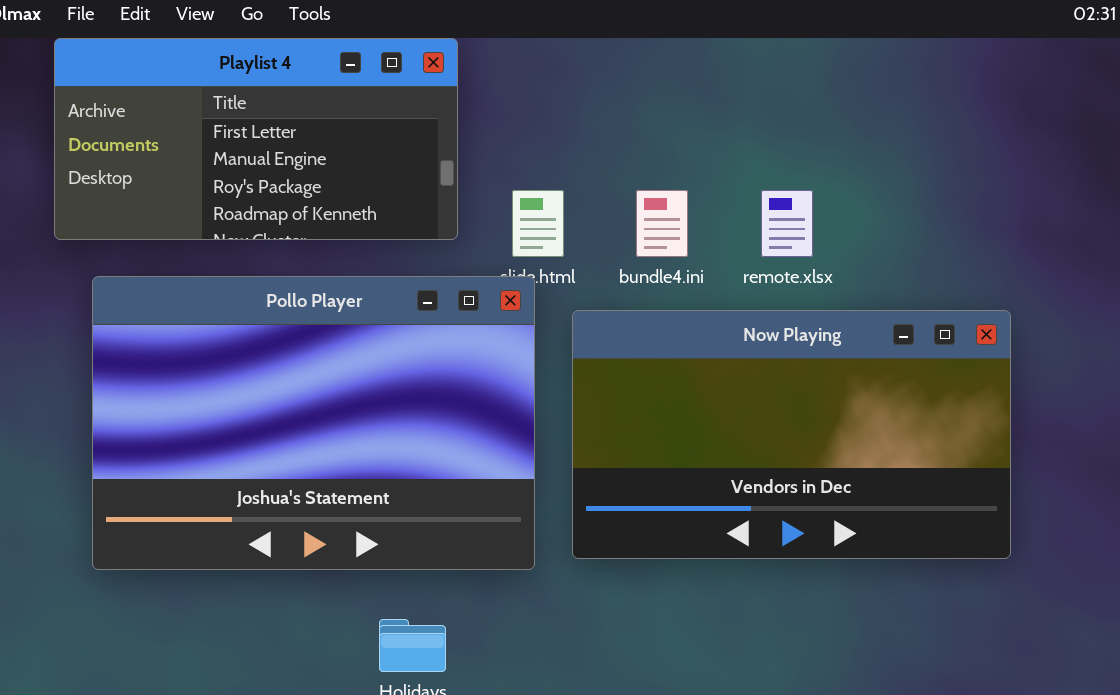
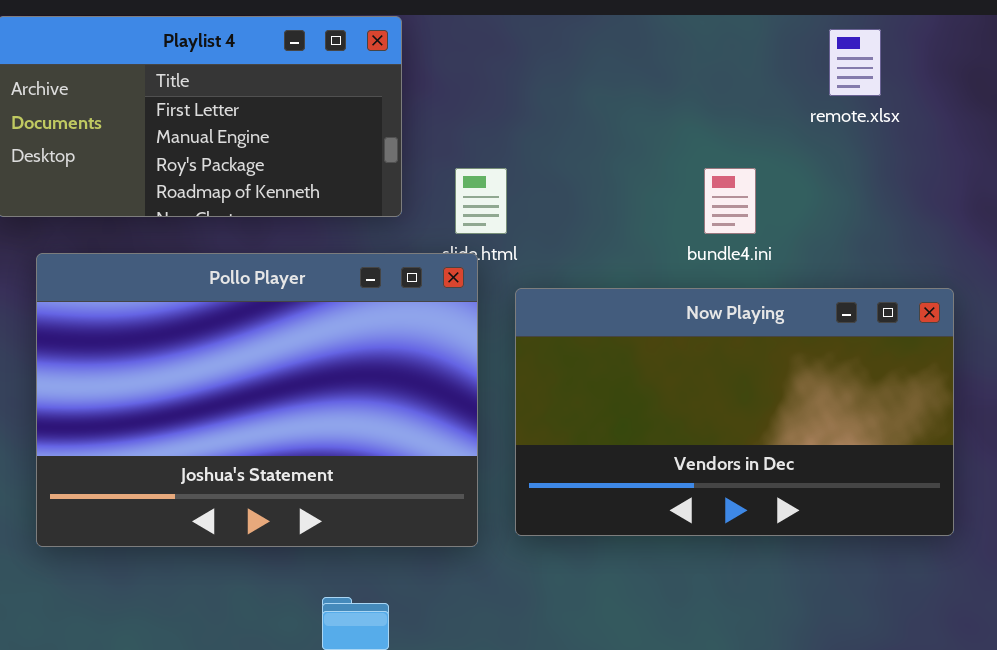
bundle4.ini: [636,190,688,257] -> [704,168,756,234], moved
remote.xlsx: [761,190,813,257] -> [829,29,881,96], moved

